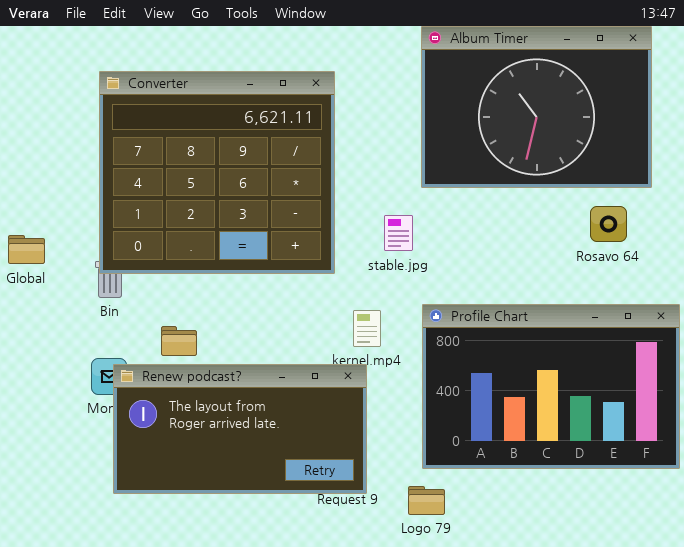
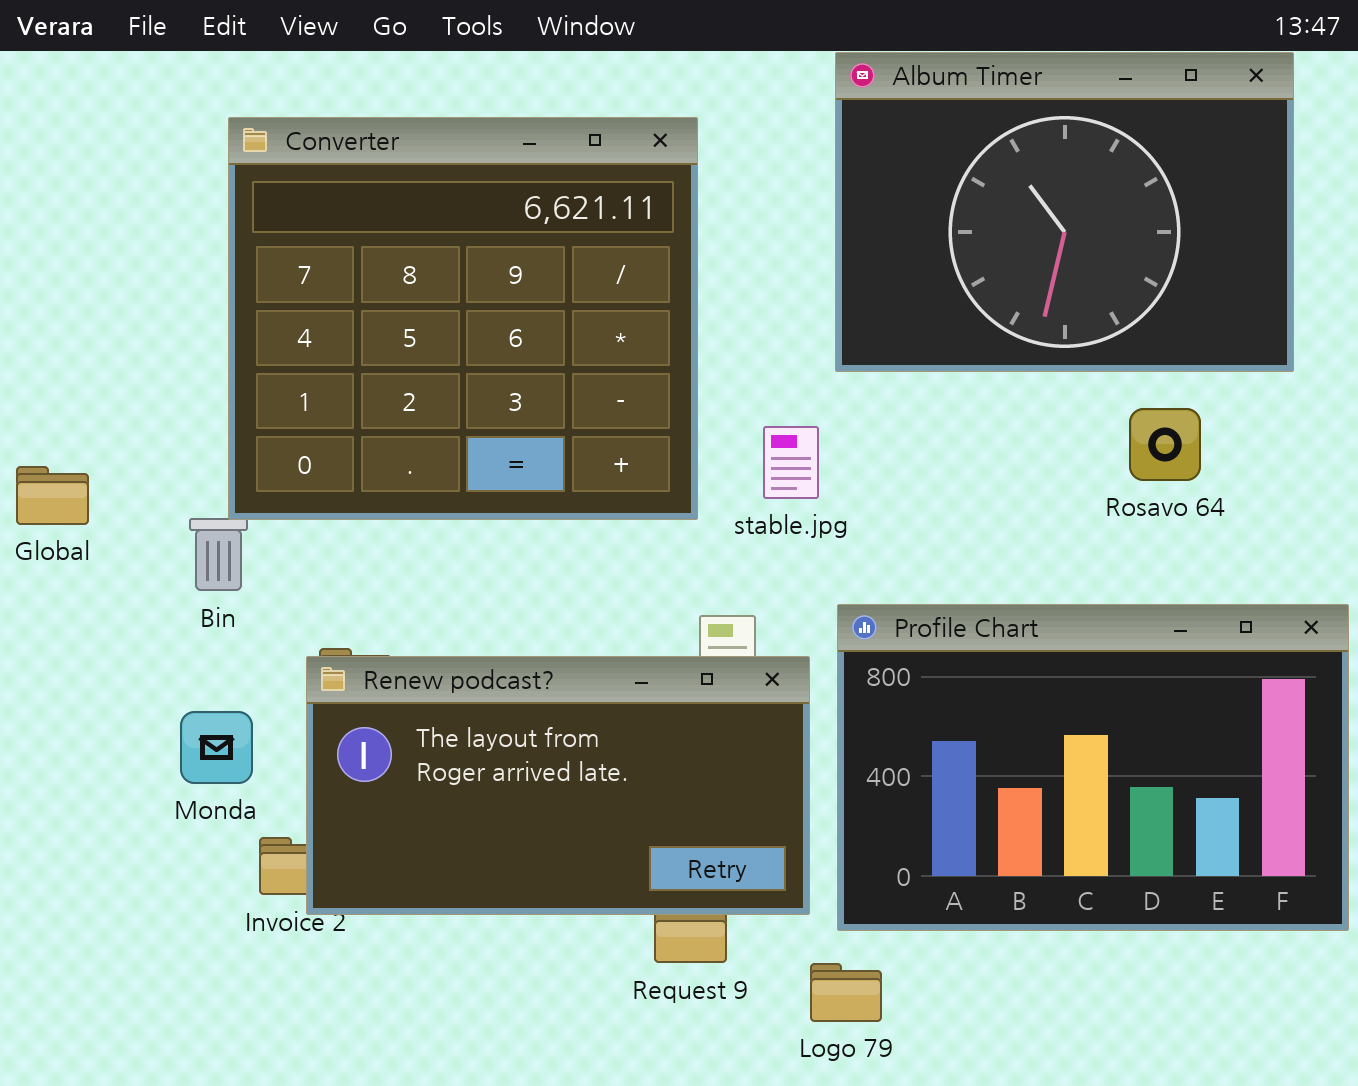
Converter: [99,71,335,274] -> [228,117,698,520], moved
Rosavo 64: [590,206,627,242] -> [1129,408,1201,481], moved
Renew podcast?: [113,364,367,494] -> [306,656,810,915], moved

